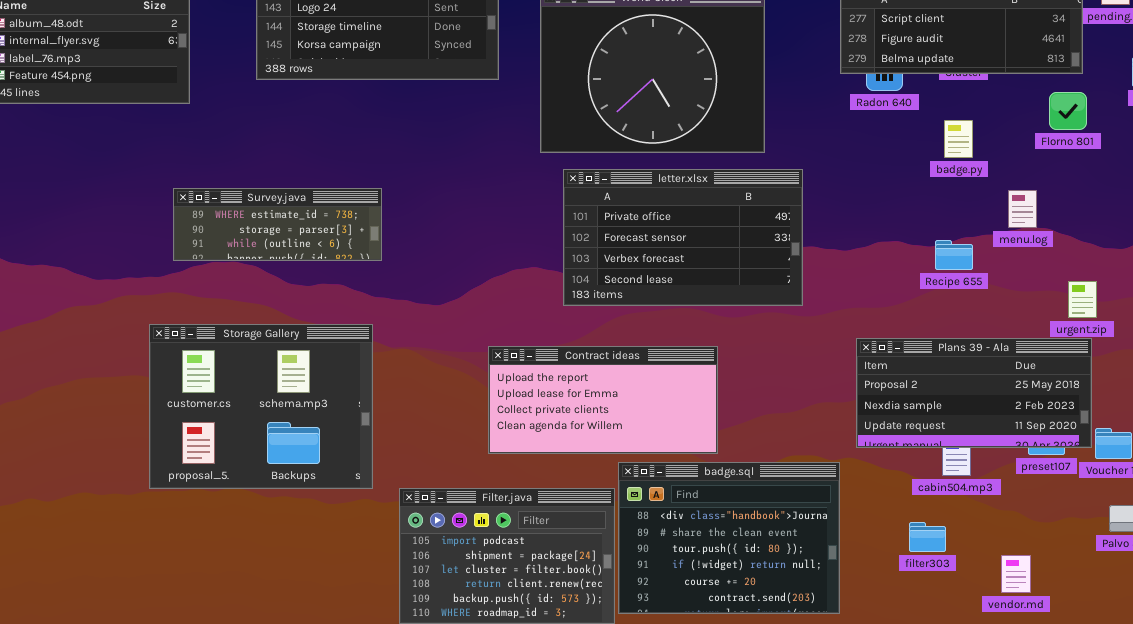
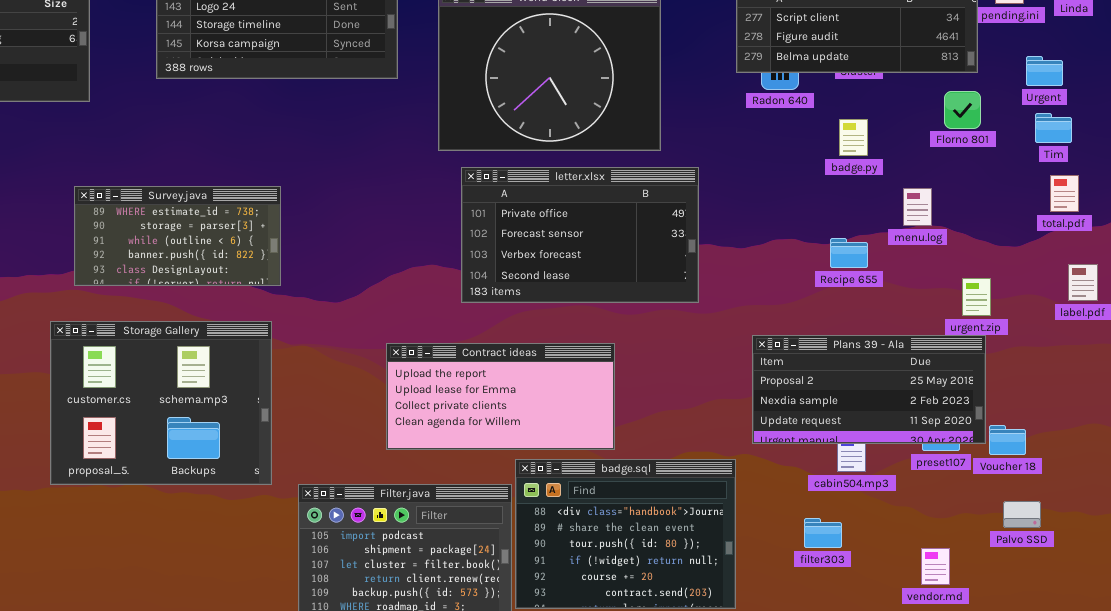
Survey.java: [173,188,382,261] -> [74,186,281,286], resized
vendor.md: [1001,555,1031,593] -> [921,548,950,585], moved

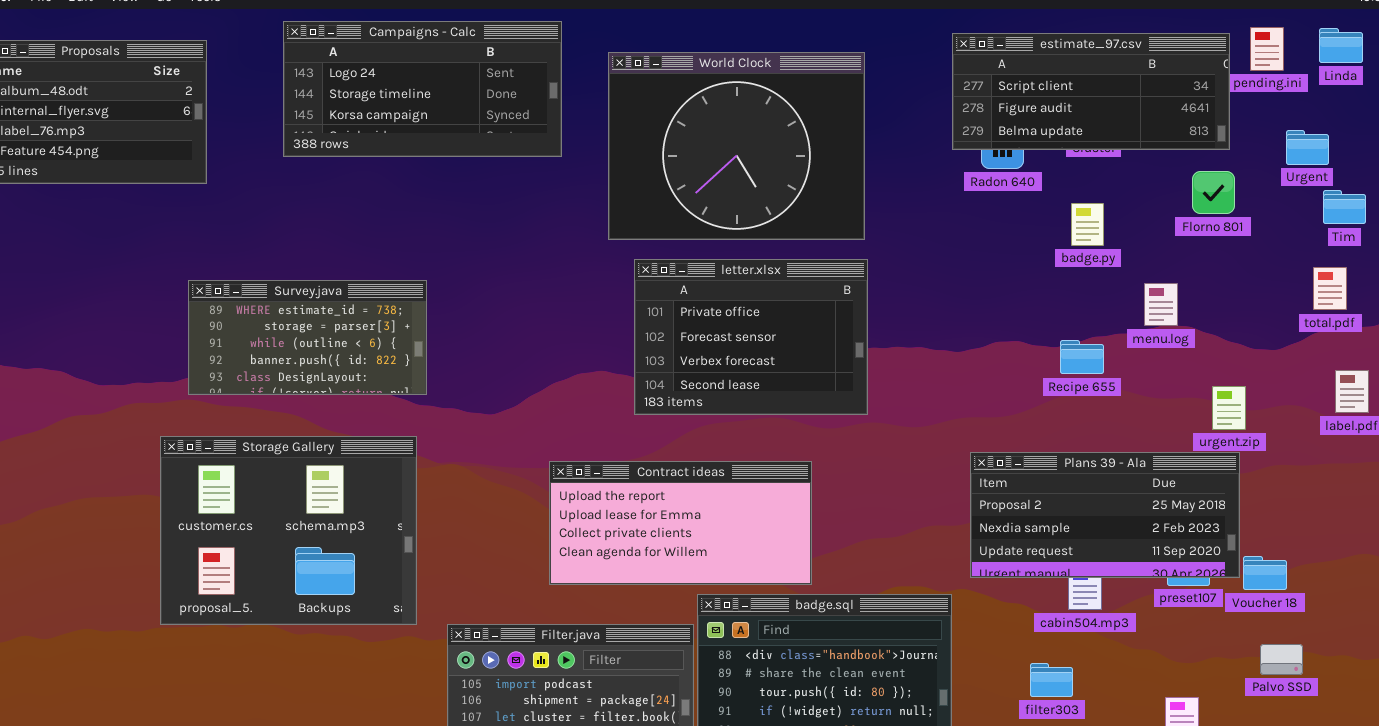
Tim: [1035,113,1072,143] -> [1323,190,1366,224], moved
letter.xlsx: [461,167,699,303] -> [634,259,868,415], resized

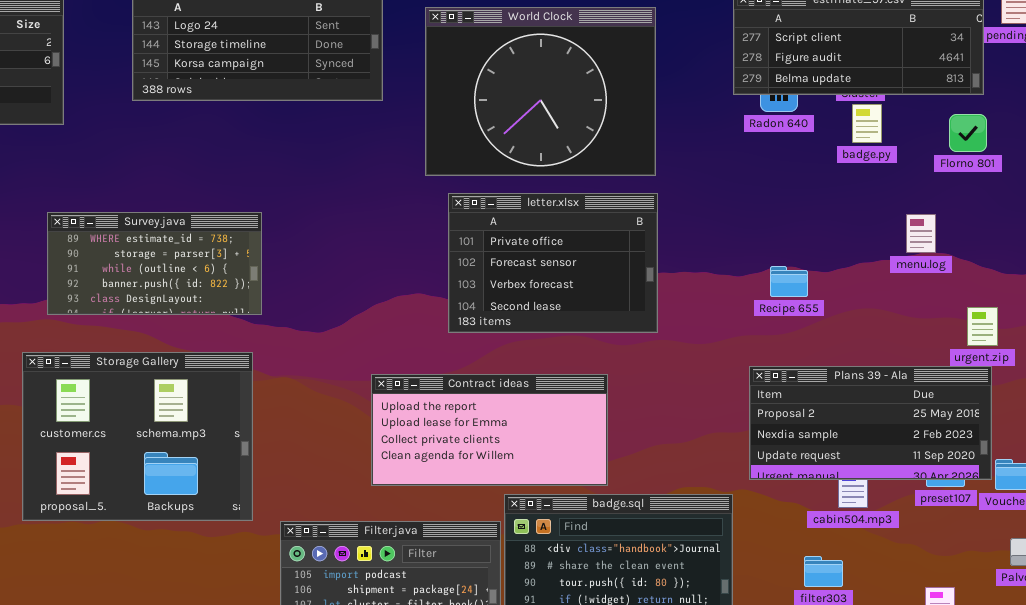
badge.py: [1071,203,1104,246] -> [852,104,882,143], moved
Recipe 655: [1060,340,1104,374] -> [770,266,808,297], moved

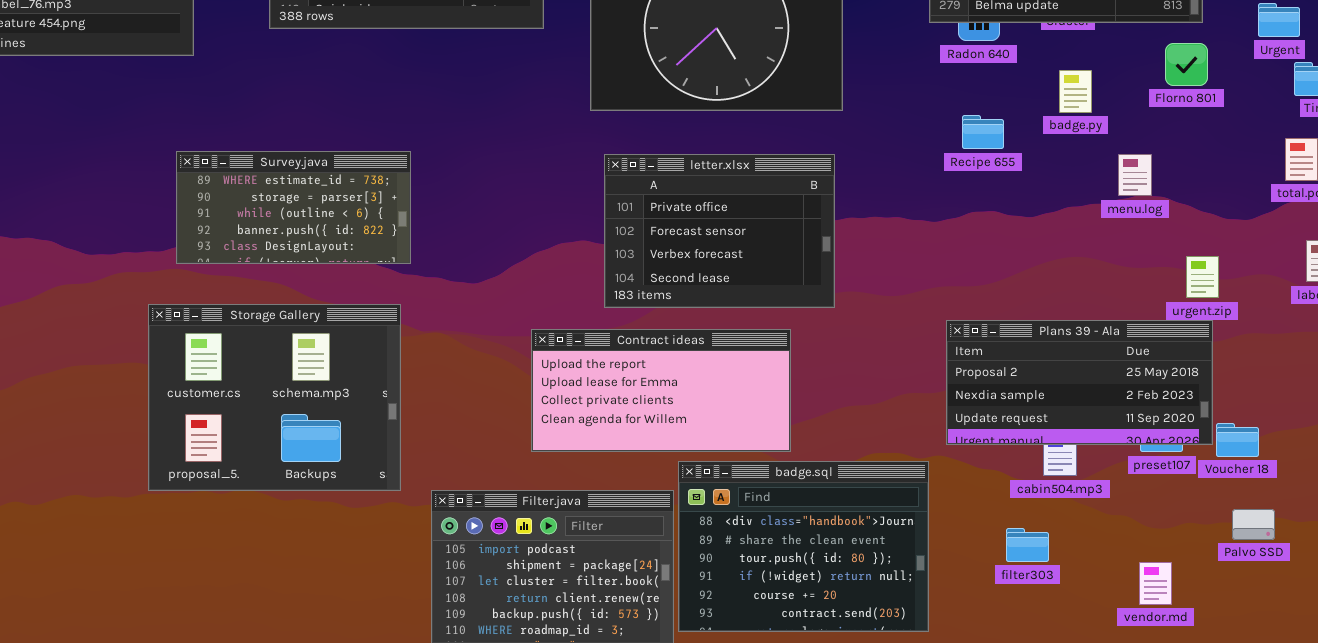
badge.py: [852,104,882,143] -> [1059,70,1092,113], moved
letter.xlsx: [448,193,658,333] -> [604,154,835,308], moved
Recipe 655: [770,266,808,297] -> [962,115,1004,149], moved

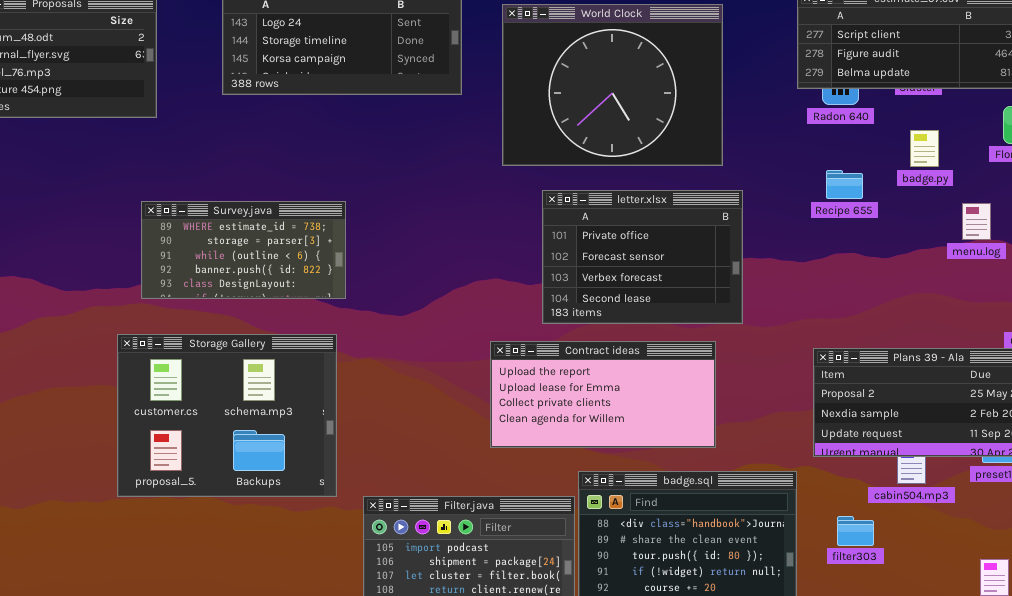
letter.xlsx: [604,154,835,308] -> [542,190,743,324], moved
Contract ideas: [531,329,791,452] -> [490,341,716,448], moved
filter303: [1006,528,1049,562] -> [837,516,874,546], moved

